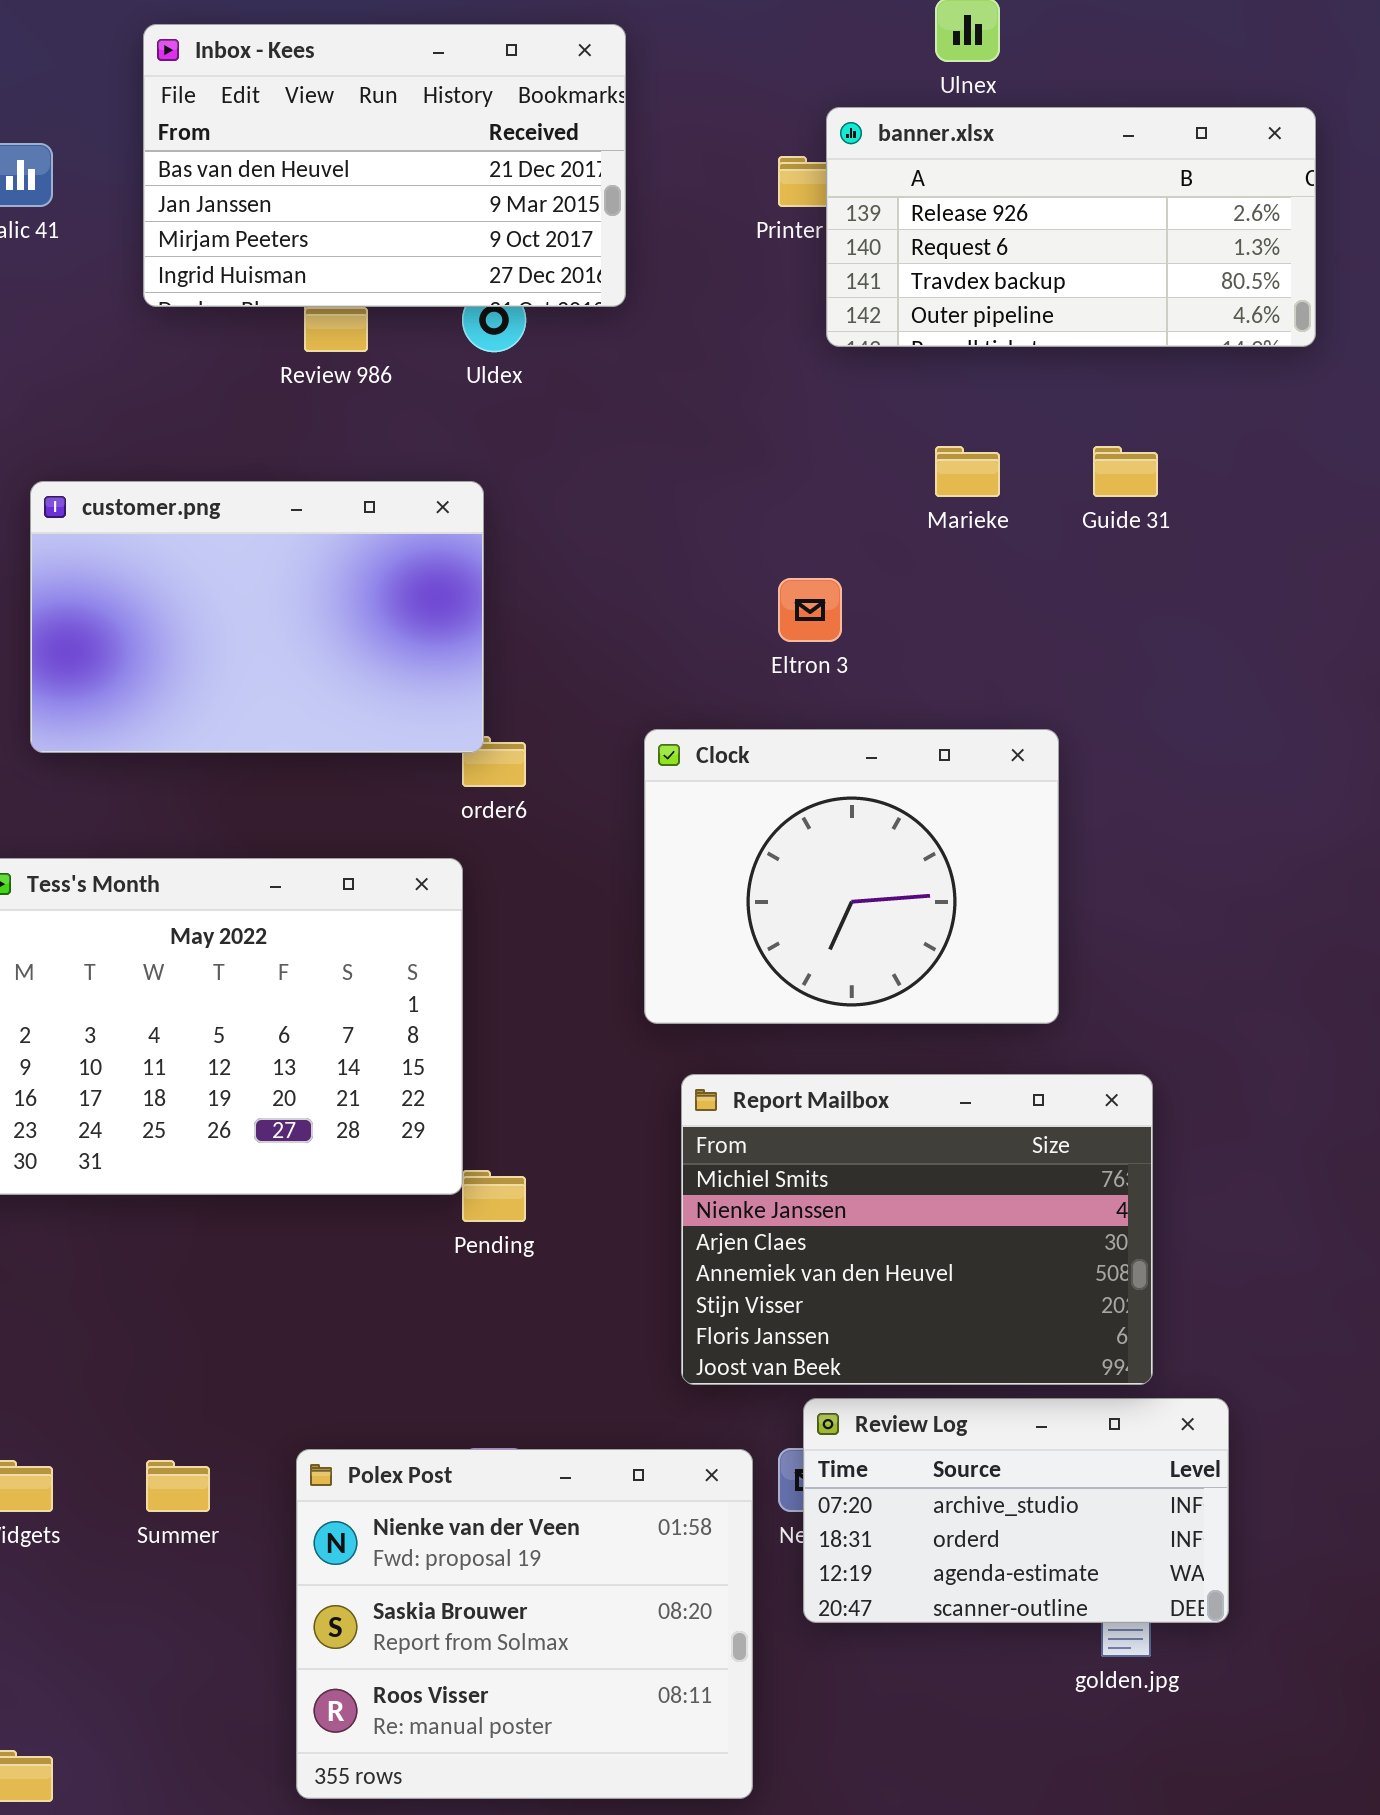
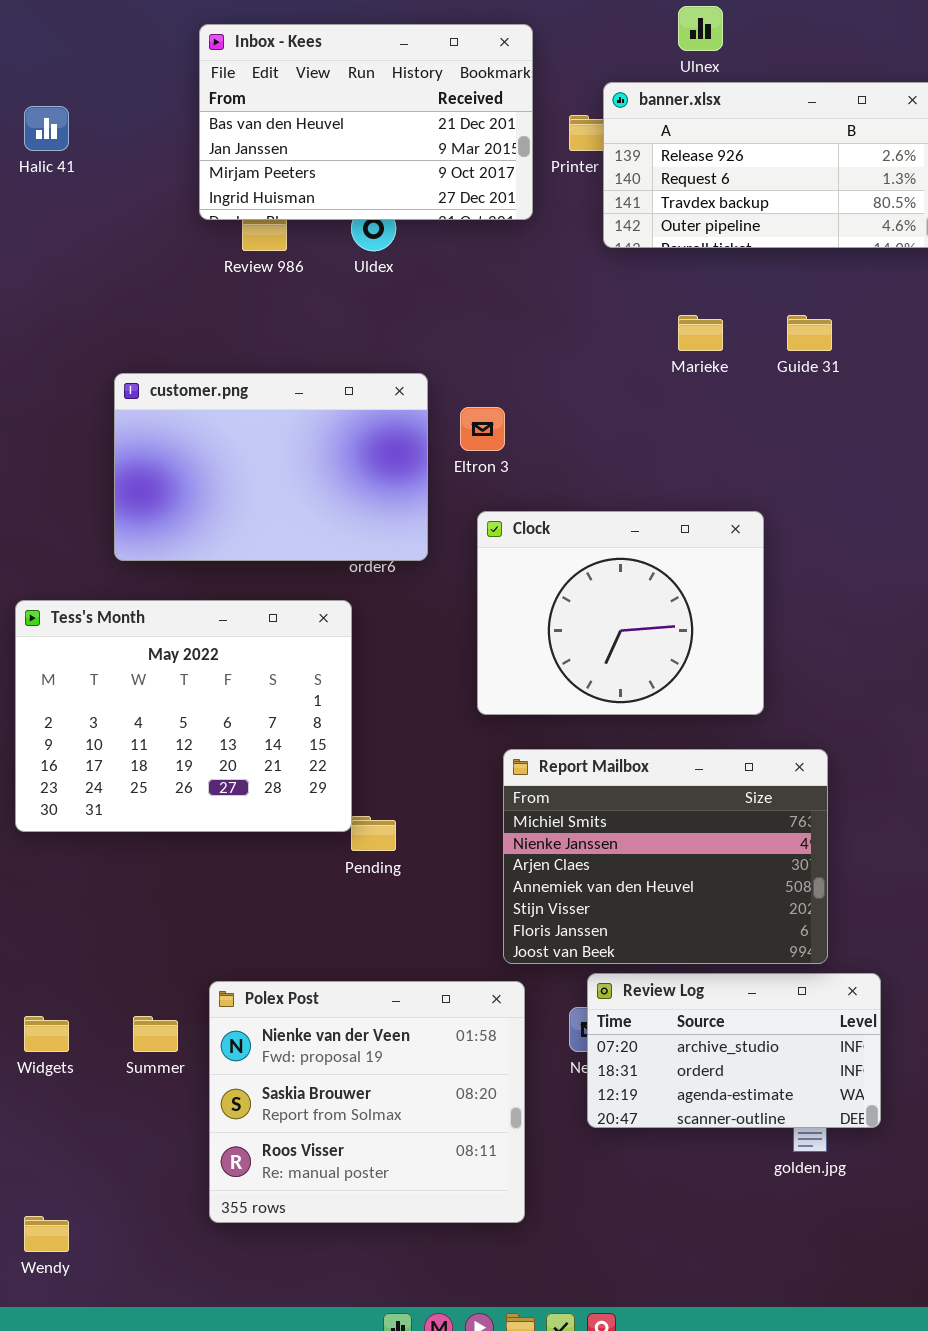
Inbox - Kees: [143,24,626,307] -> [199,24,533,220], moved
customer.png: [30,481,484,753] -> [114,373,428,561], moved
Eltron 3: [778,578,842,642] -> [460,407,505,451], moved
Polex Post: [296,1449,753,1799] -> [209,981,525,1223], moved

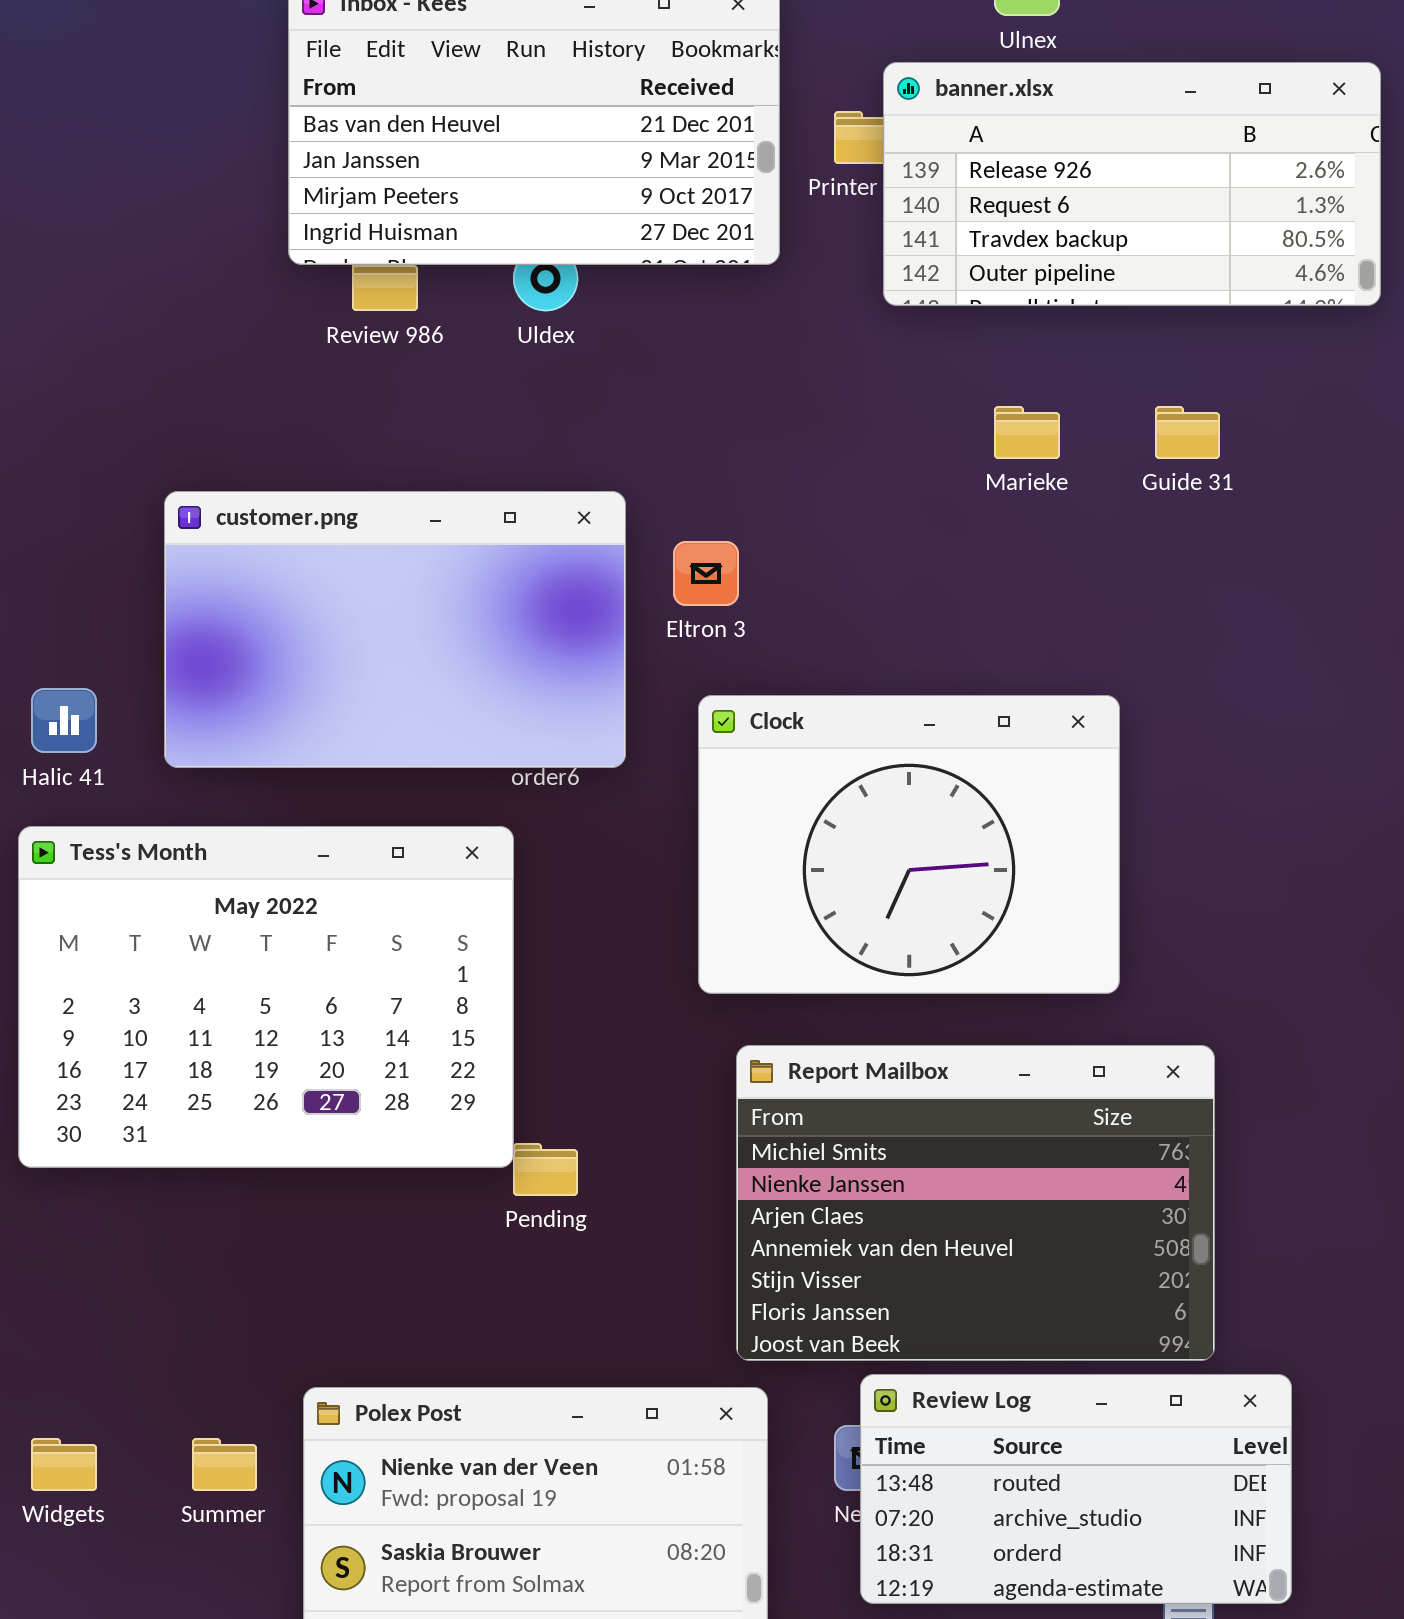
Halic 41: [24,106,69,151] -> [31,688,97,753], moved
Review Log: [587,973,881,1128] -> [860,1374,1292,1604], scrolled up 1 row

